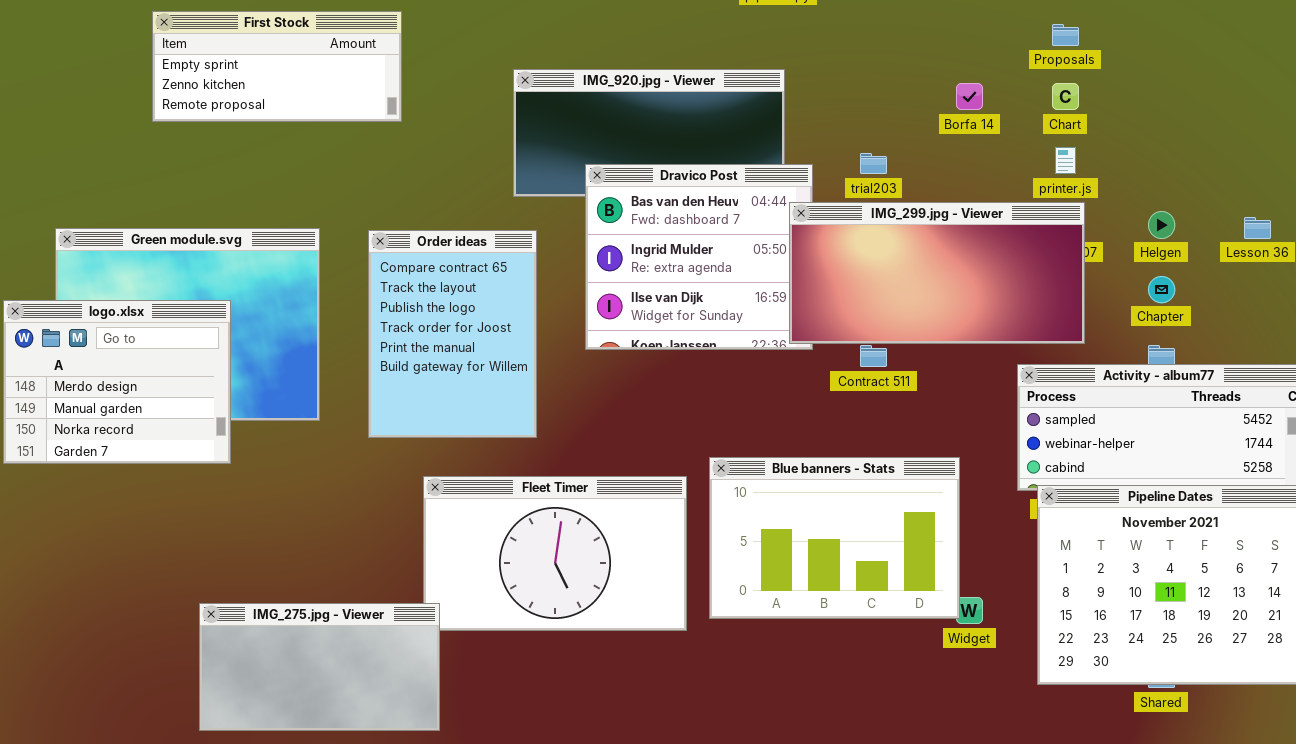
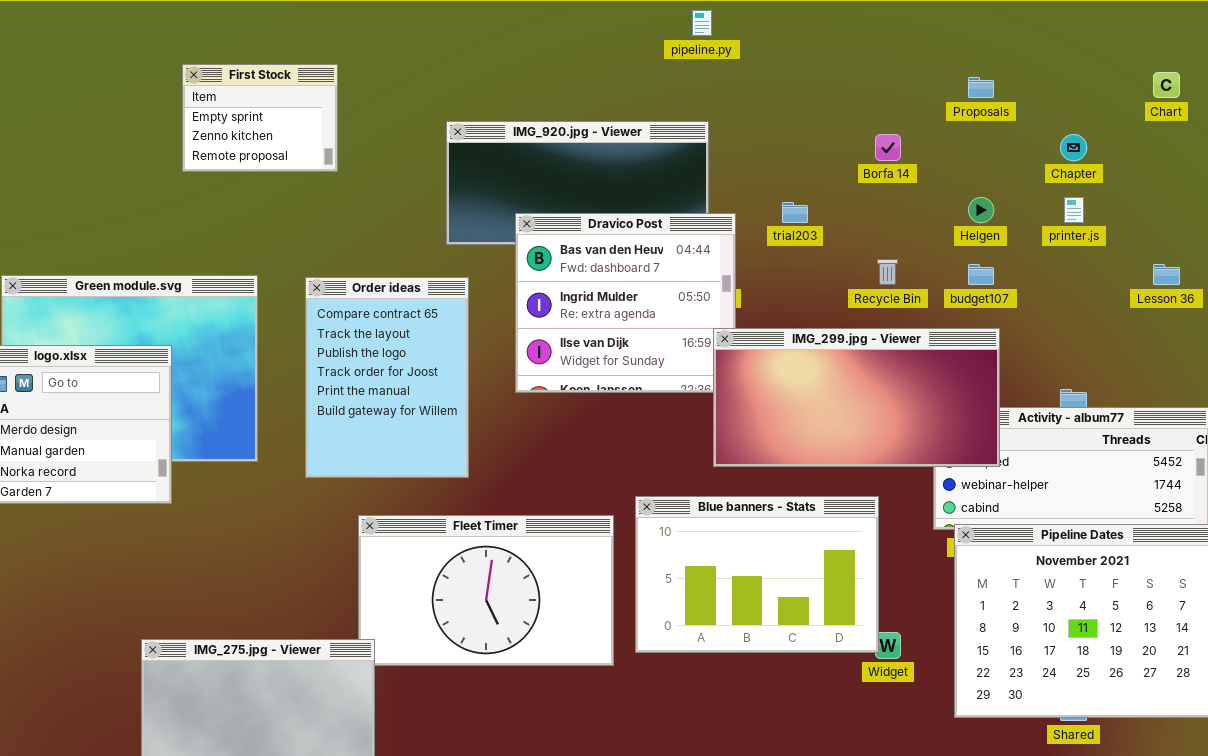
First Stock: [152,11,402,122] -> [182,64,338,172], resized
Chart: [1052,83,1079,110] -> [1153,72,1180,98], moved
printer.js: [1055,147,1076,174] -> [1064,197,1084,223], moved
IMG_299.jpg - Viewer: [789,202,1085,344] -> [713,328,1000,467], moved
Helgen: [1148,211,1175,239] -> [968,197,994,223], moved
Chapter: [1148,276,1175,303] -> [1060,134,1087,161], moved

